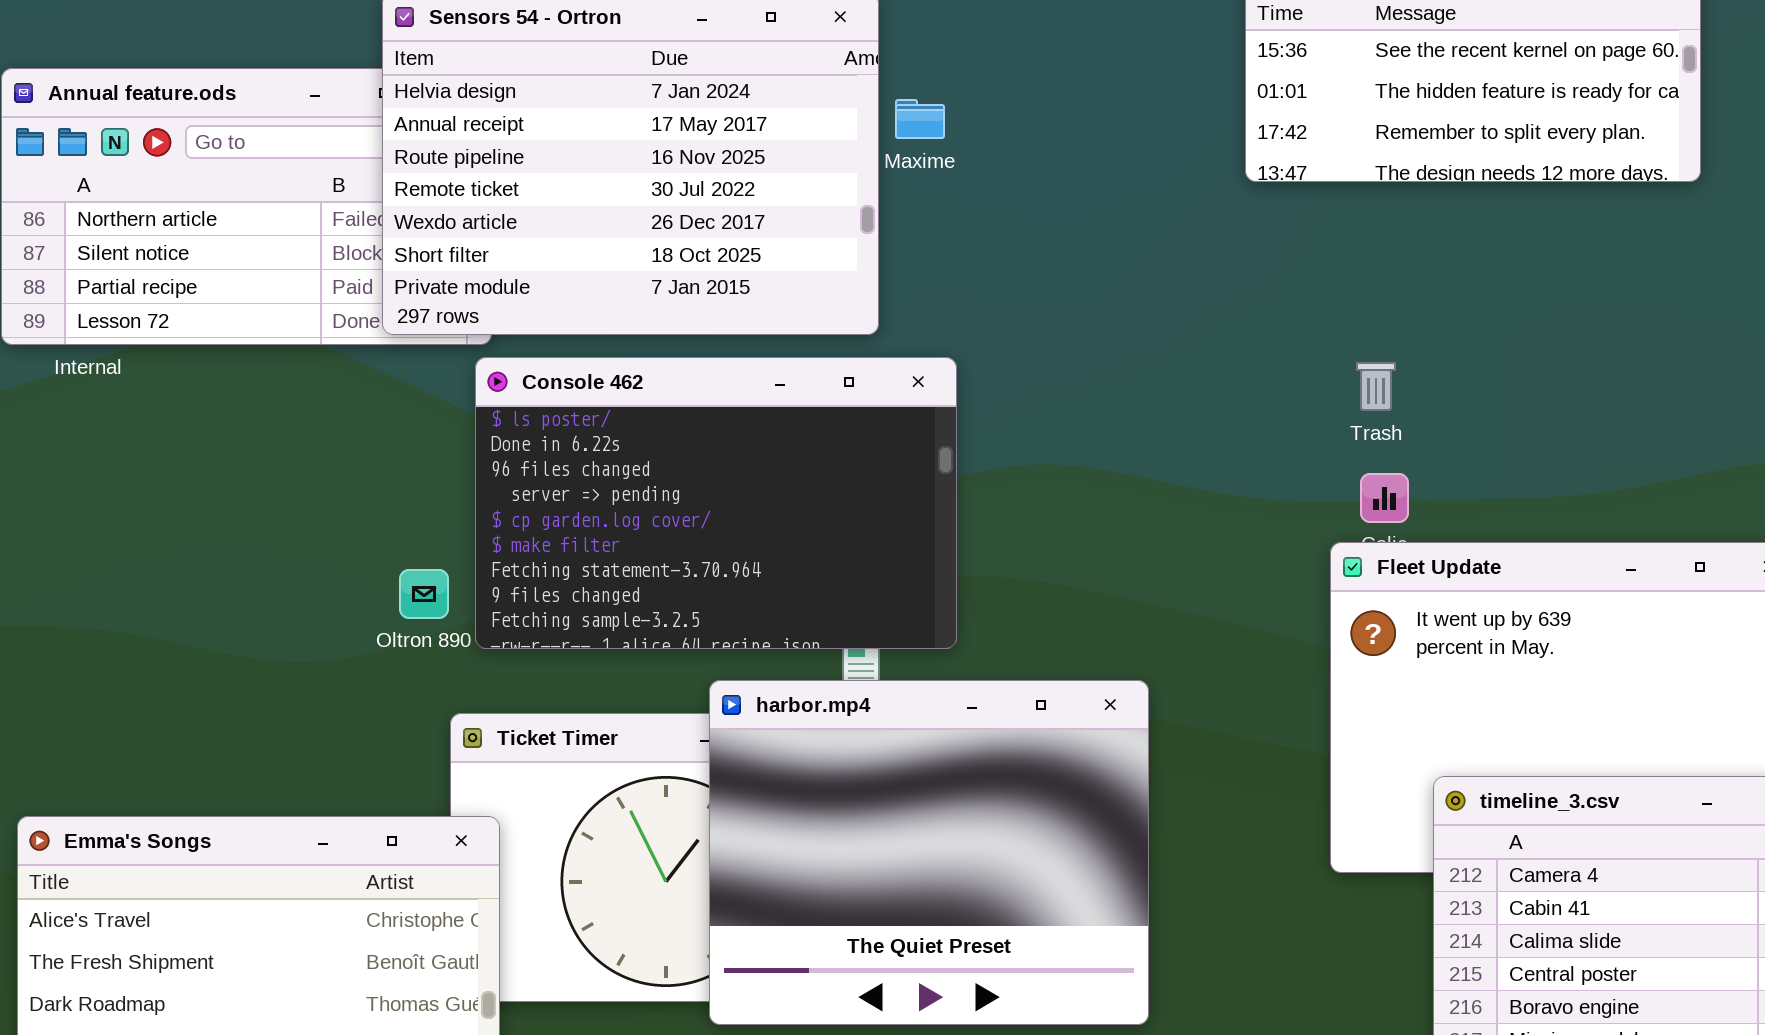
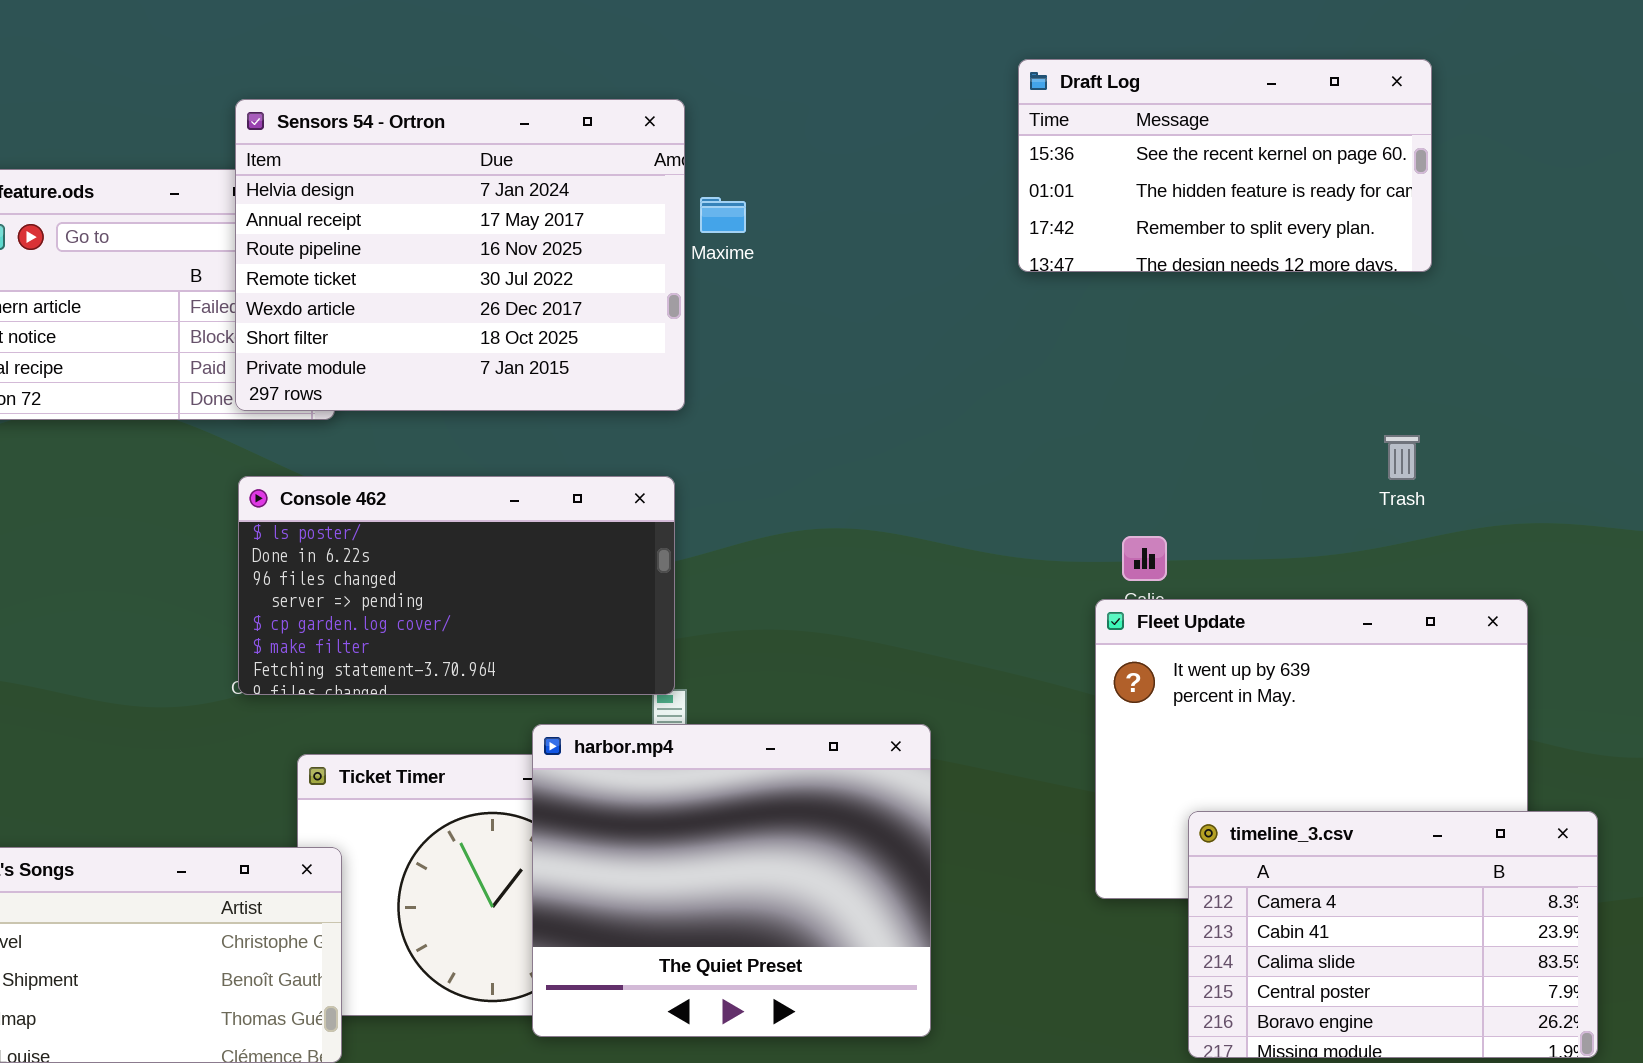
Console 462: [475,357,957,649] -> [238,476,675,695], moved, resized
Trash: [1356,362,1396,411] -> [1384,435,1420,480], moved

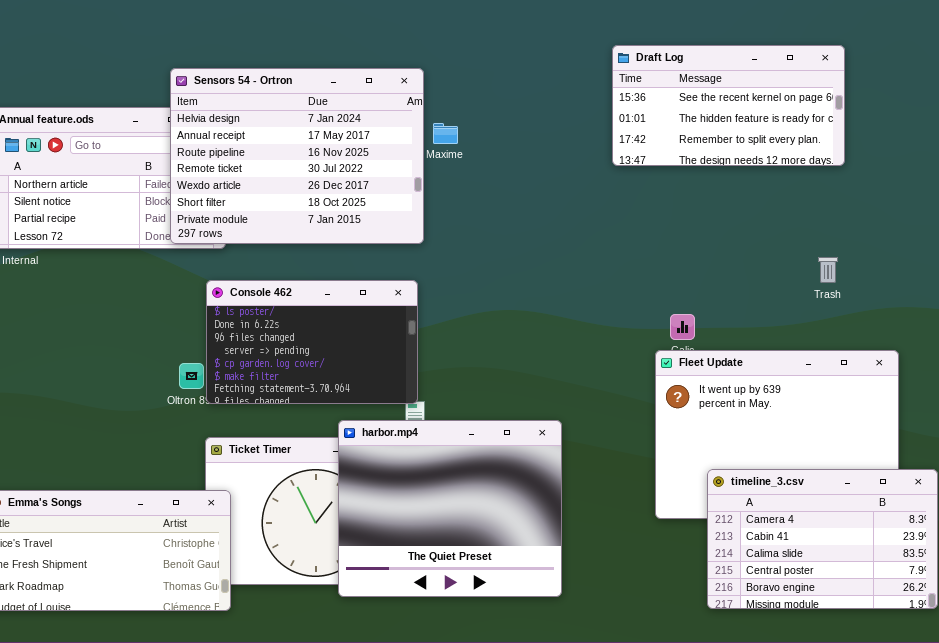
Console 462: [238,476,675,695] -> [206,280,418,404], resized

